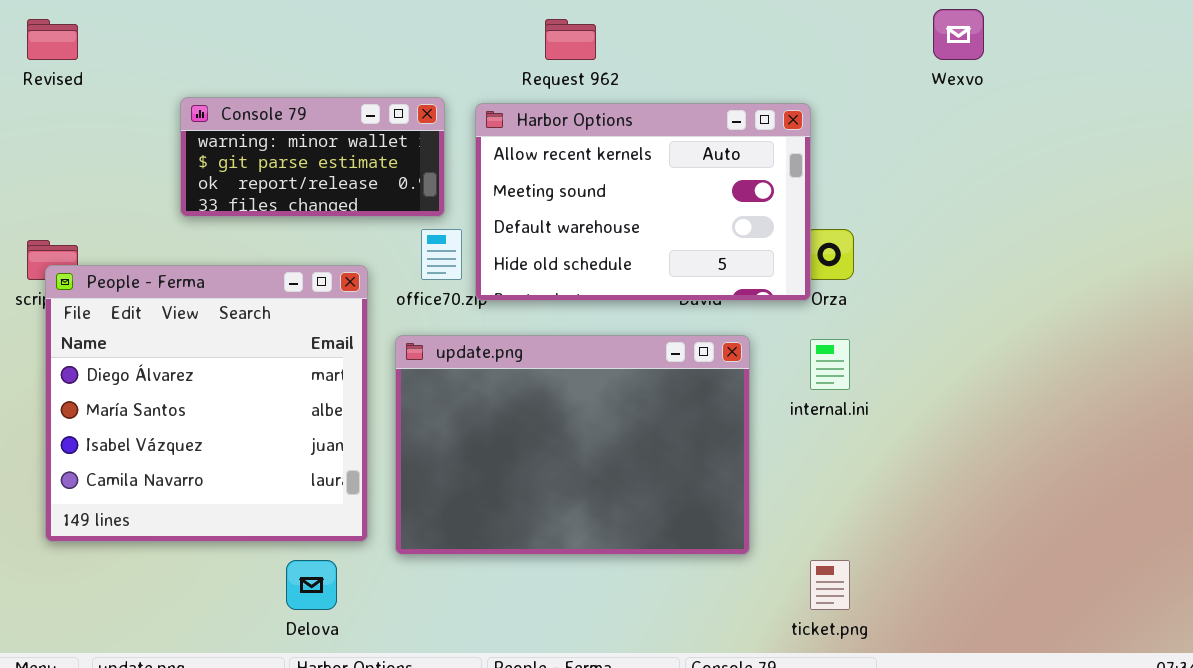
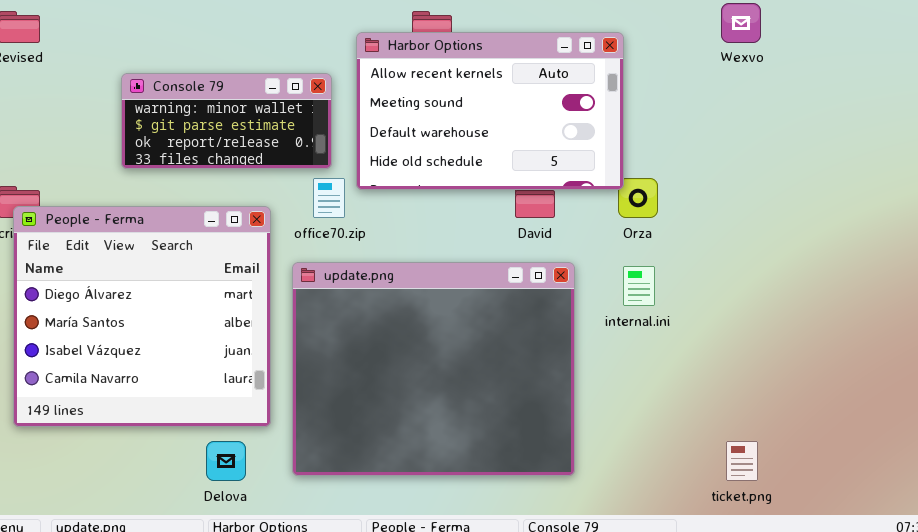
Harbor Options: [475,103,811,301] -> [356,32,624,190], moved
update.png: [395,335,750,555] -> [292,262,575,476], resized
ticket.png: [810,560,850,610] -> [726,441,758,481], moved

